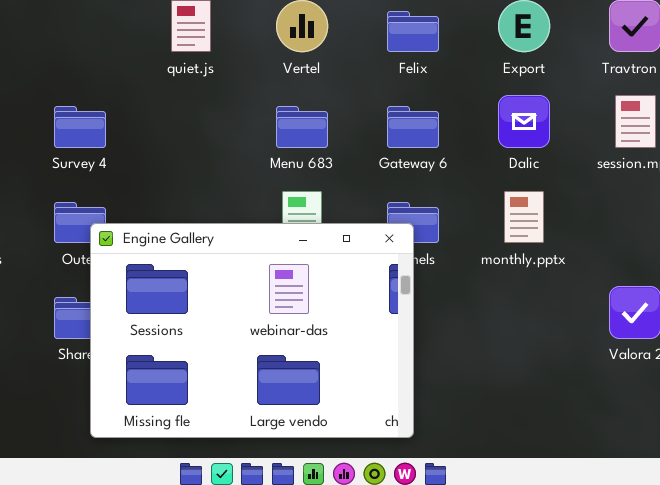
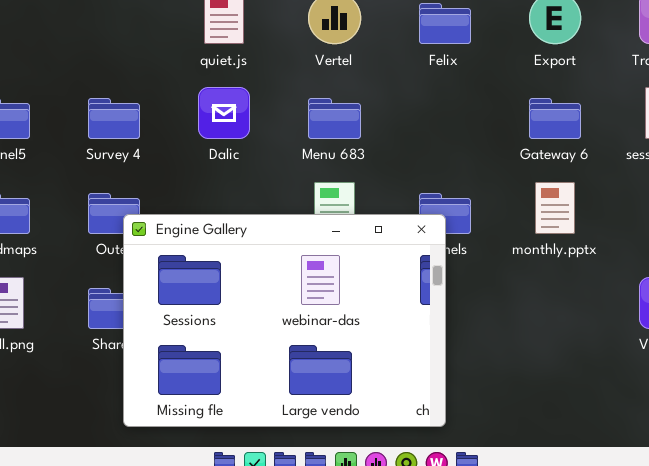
Dalic: [498,95,550,148] -> [198,87,250,139], moved
Gateway 6: [387,106,439,148] -> [529,98,581,139], moved

